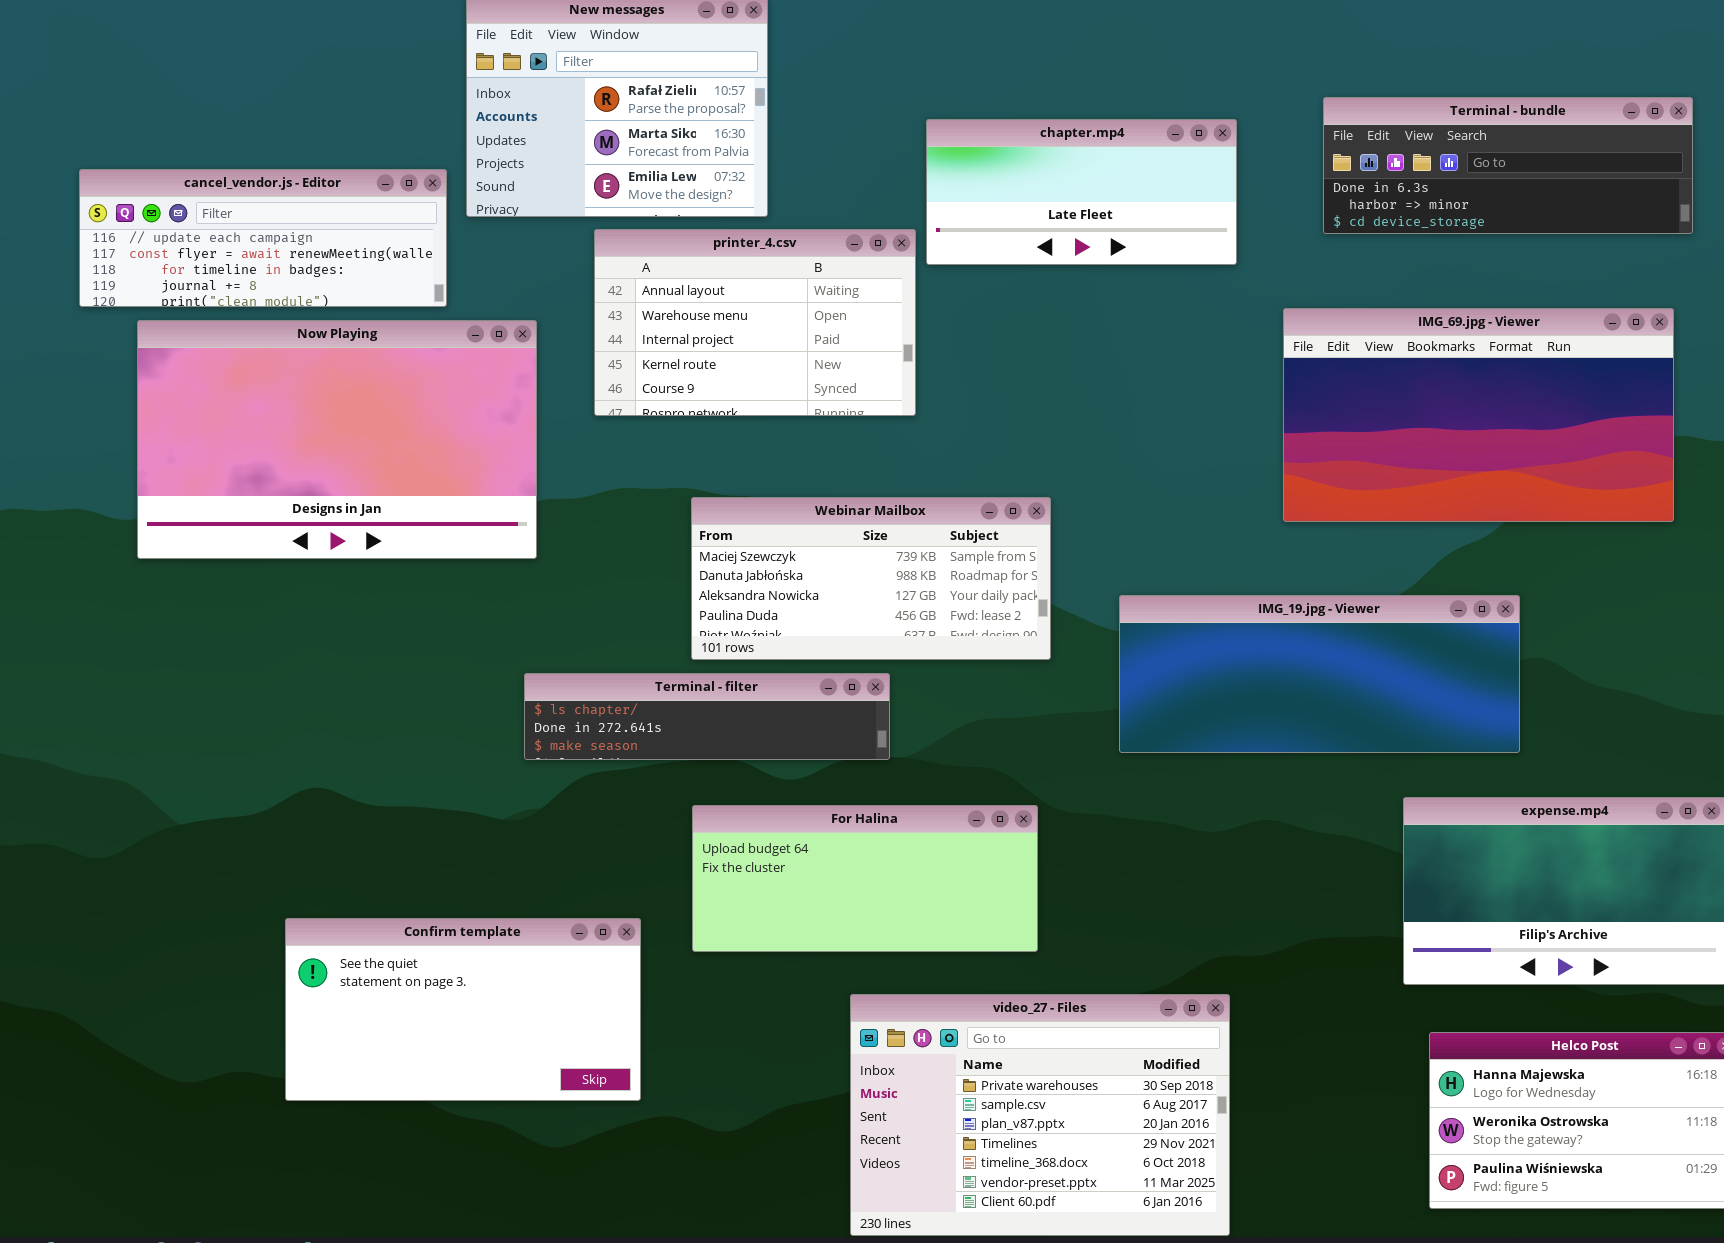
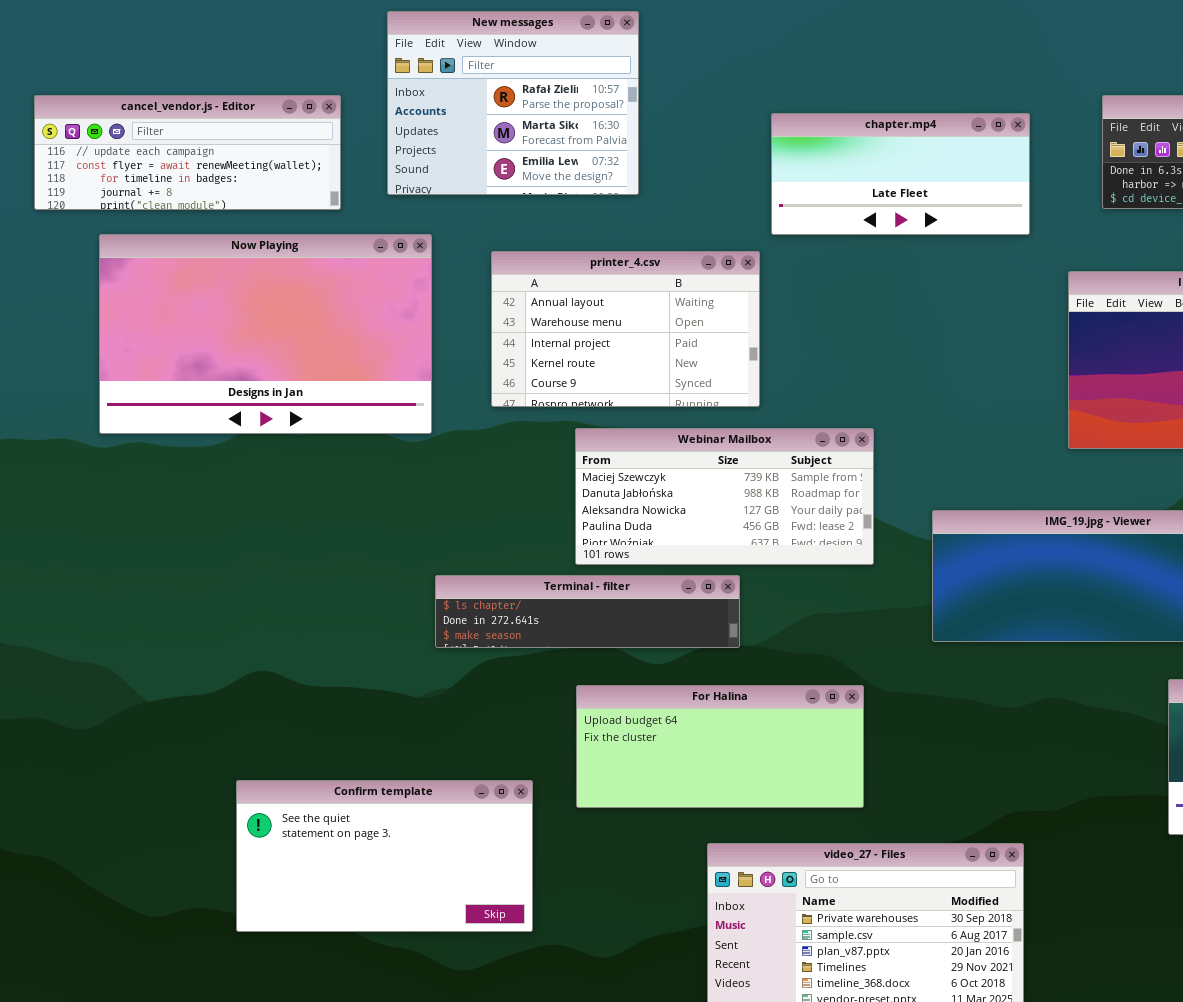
cancel_vendor.js - Editor: [79,169,447,307] -> [34,95,341,210], moved
printer_4.csv: [594,229,916,416] -> [491,251,760,407], moved
Now Playing: [137,320,537,559] -> [99,234,432,434], moved

